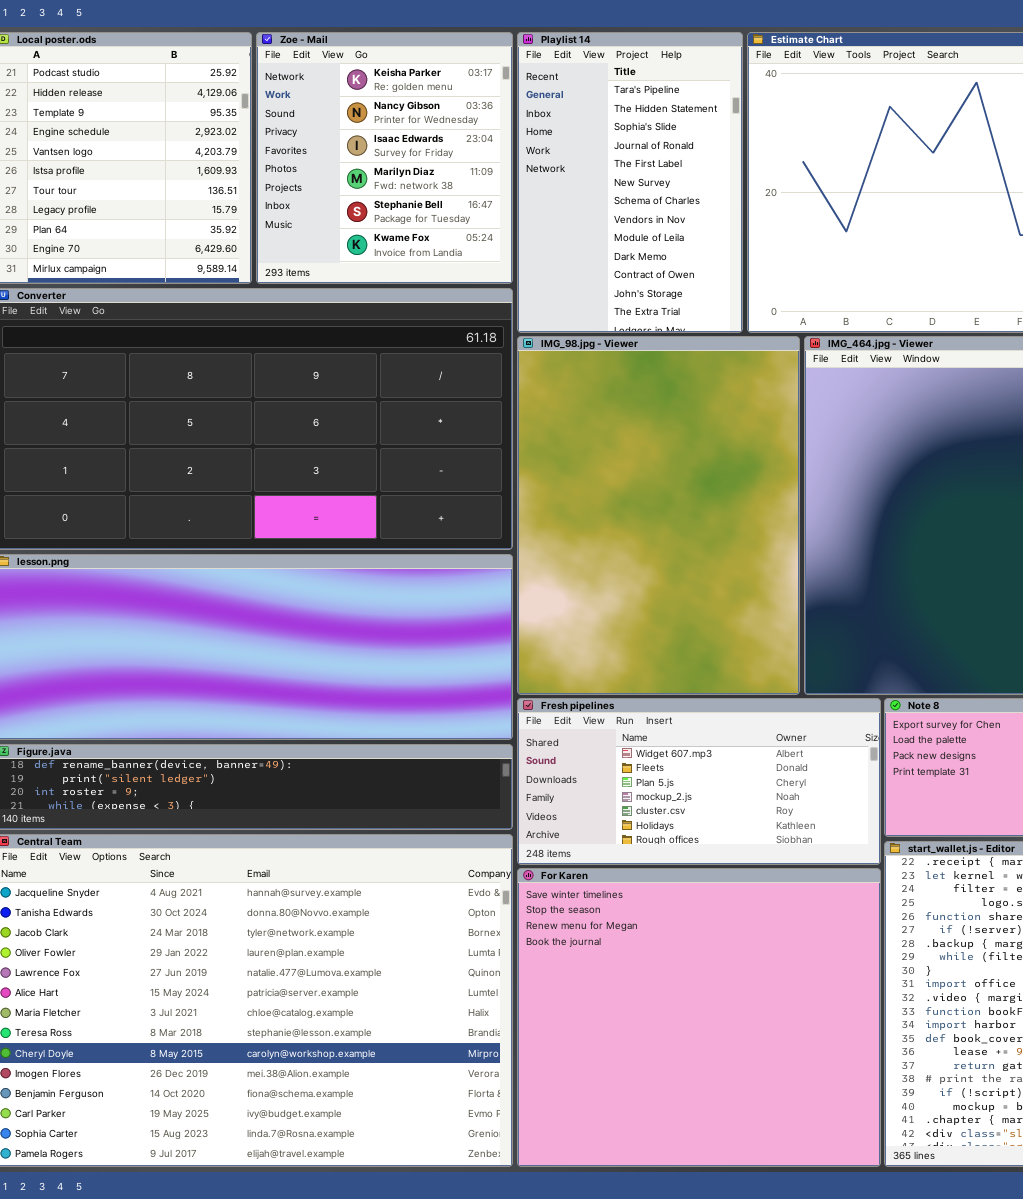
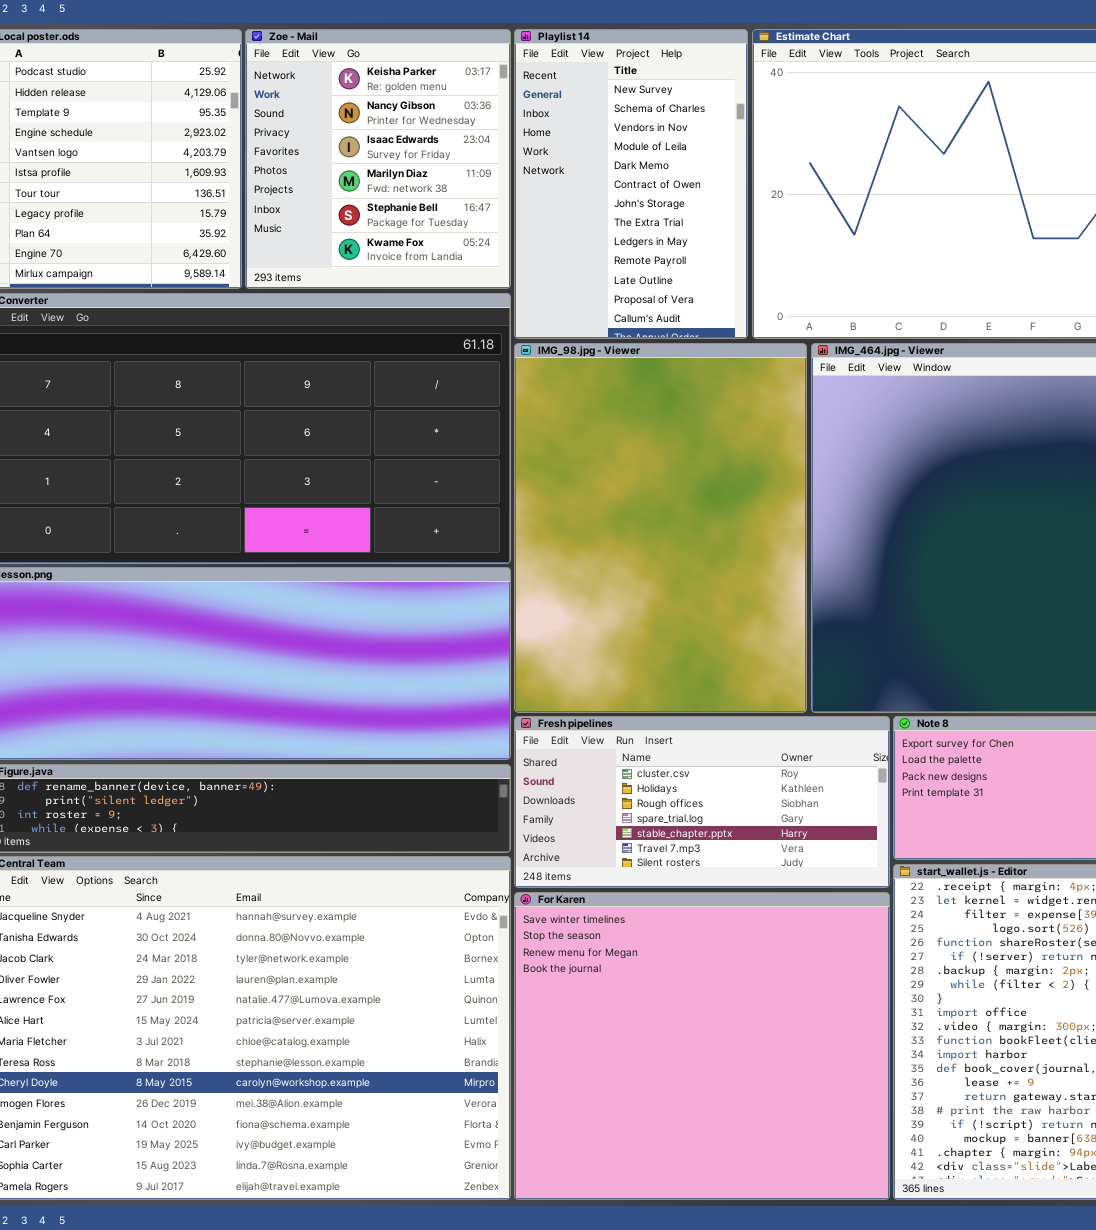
Playlist 14: [517,32,743,333] -> [514,29,748,339], scrolled down 5 rows
Fresh pipelines: [517,698,881,865] -> [514,716,890,888], scrolled down 4 rows

